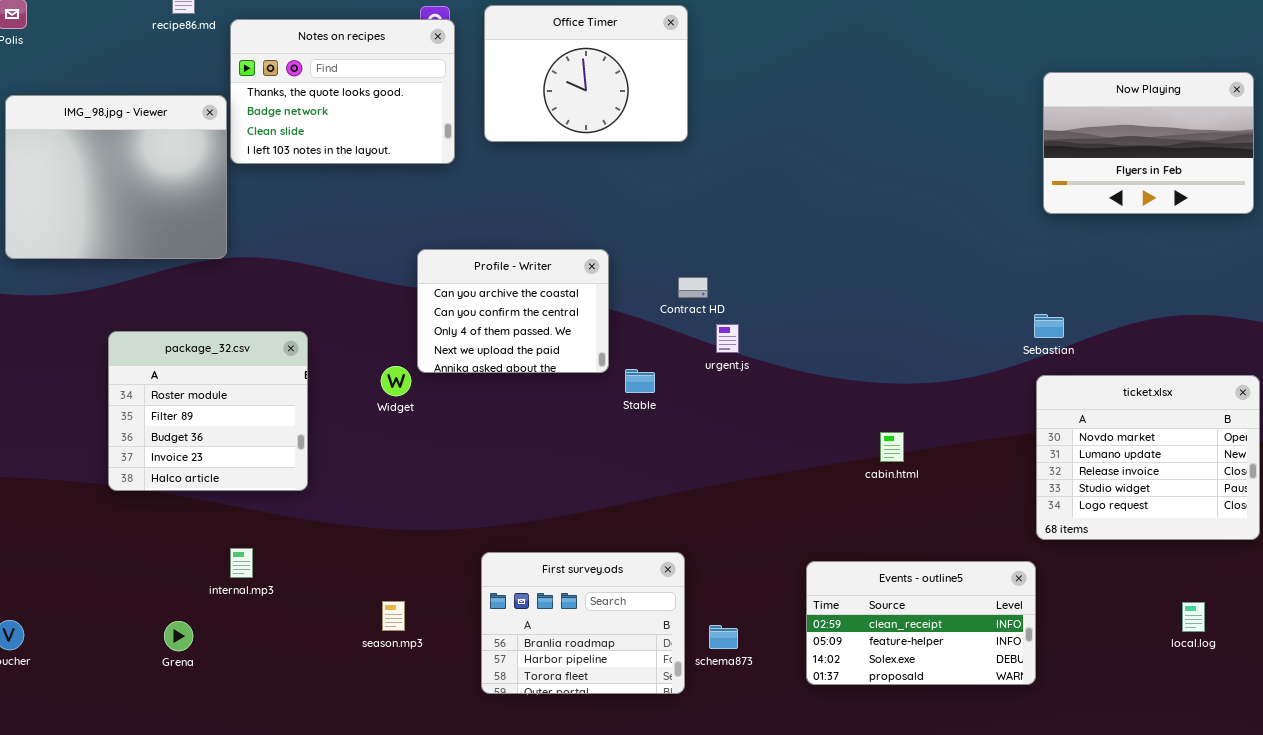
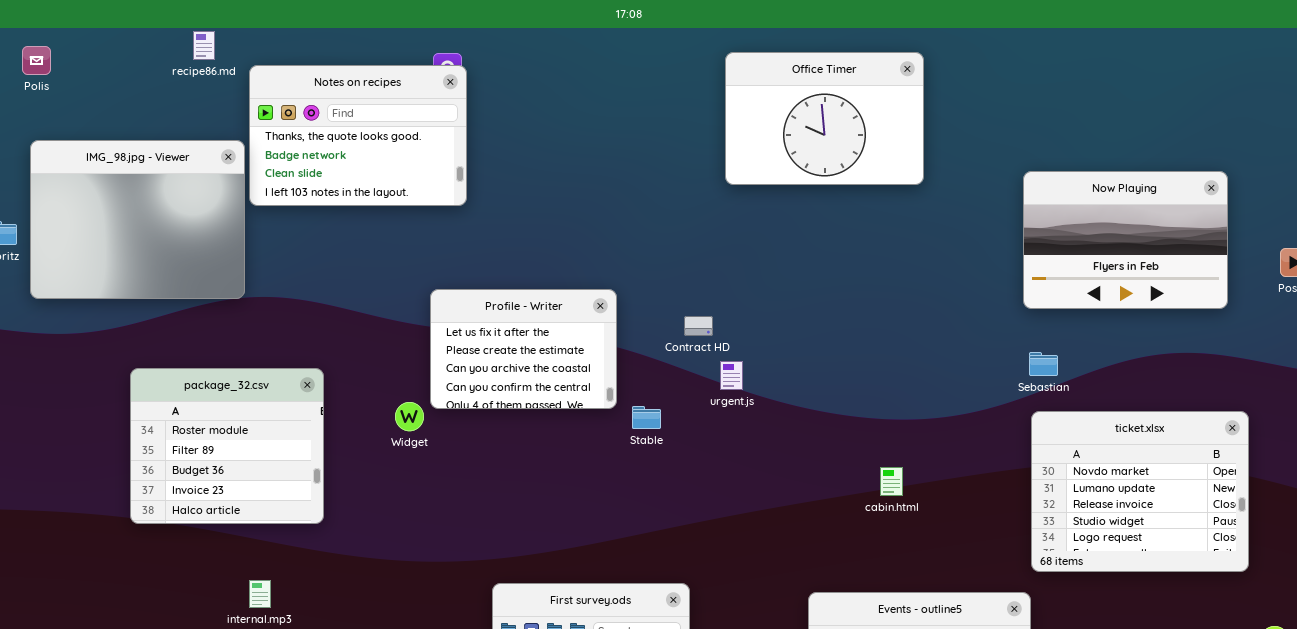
Office Timer: [484,5,688,142] -> [725,52,924,185], moved
Now Playing: [1043,72,1254,214] -> [1023,171,1228,309], moved
Profile - Writer: [417,249,609,373] -> [430,289,617,409], scrolled up 2 rows

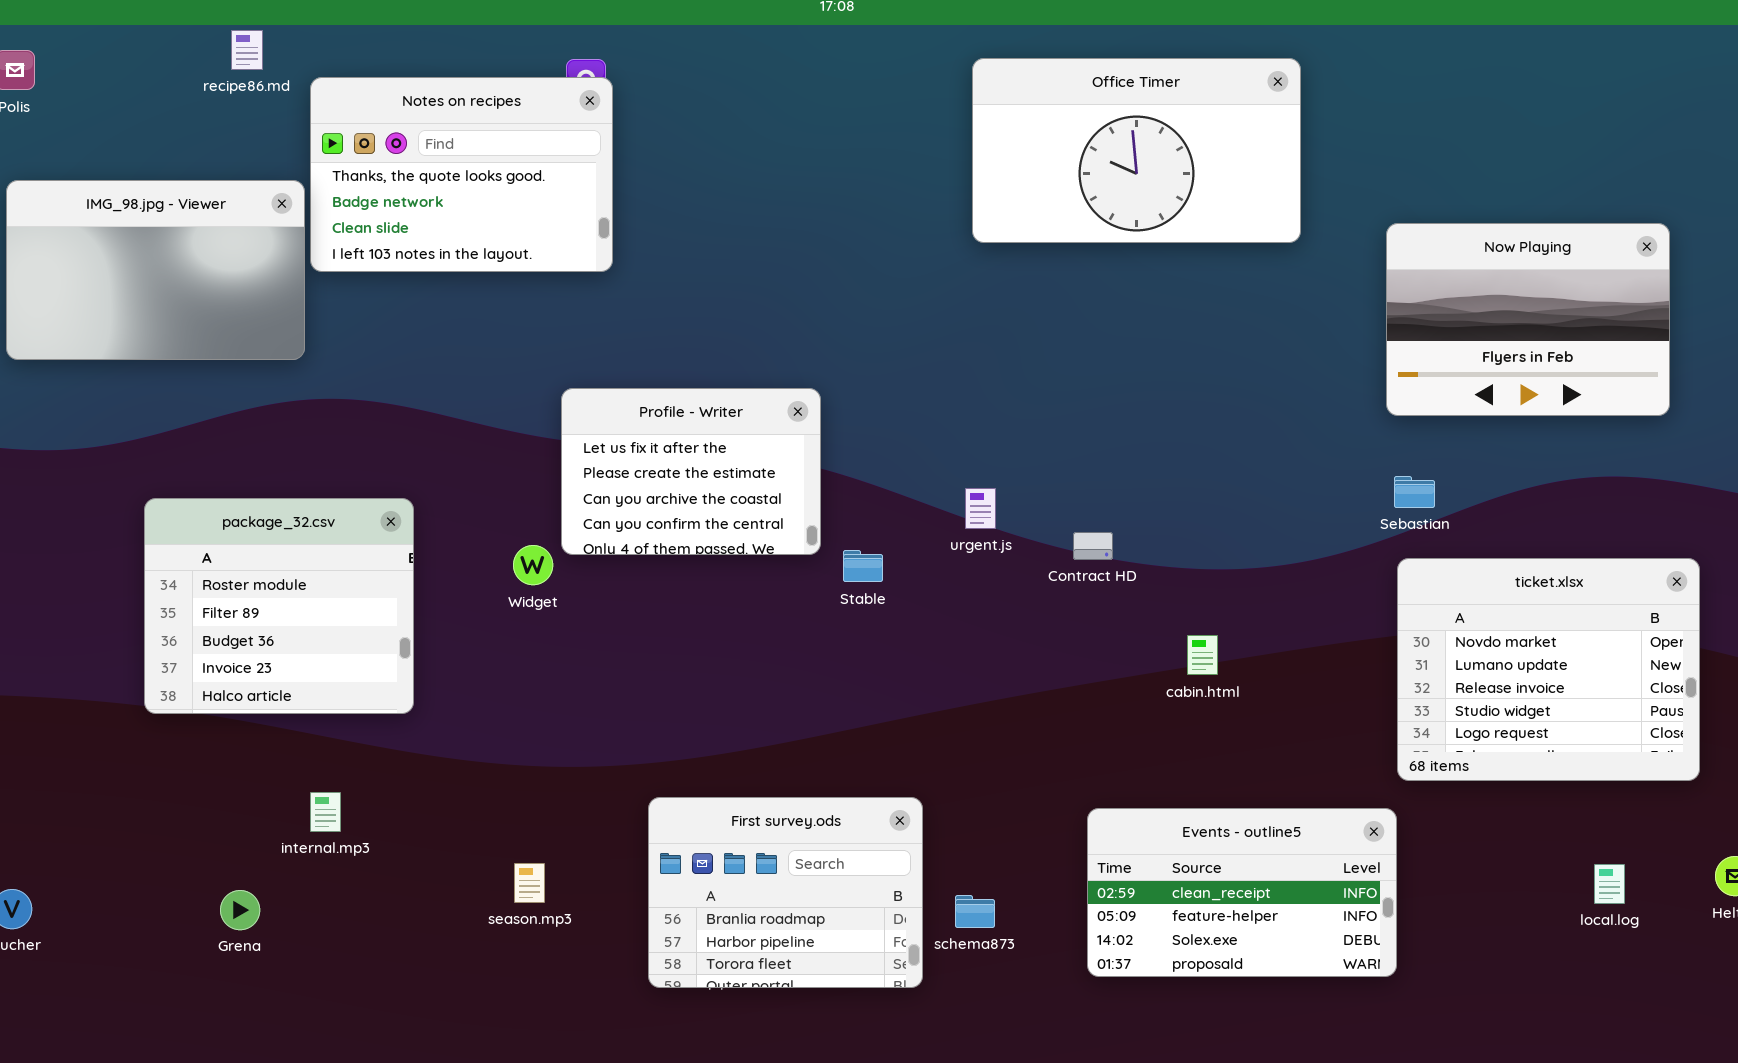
Office Timer: [725,52,924,185] -> [972,58,1301,243], resized
IMG_98.jpg - Viewer: [30,140,245,299] -> [6,180,305,360], resized
Contract HD: [684,316,713,336] -> [1073,532,1113,560], moved

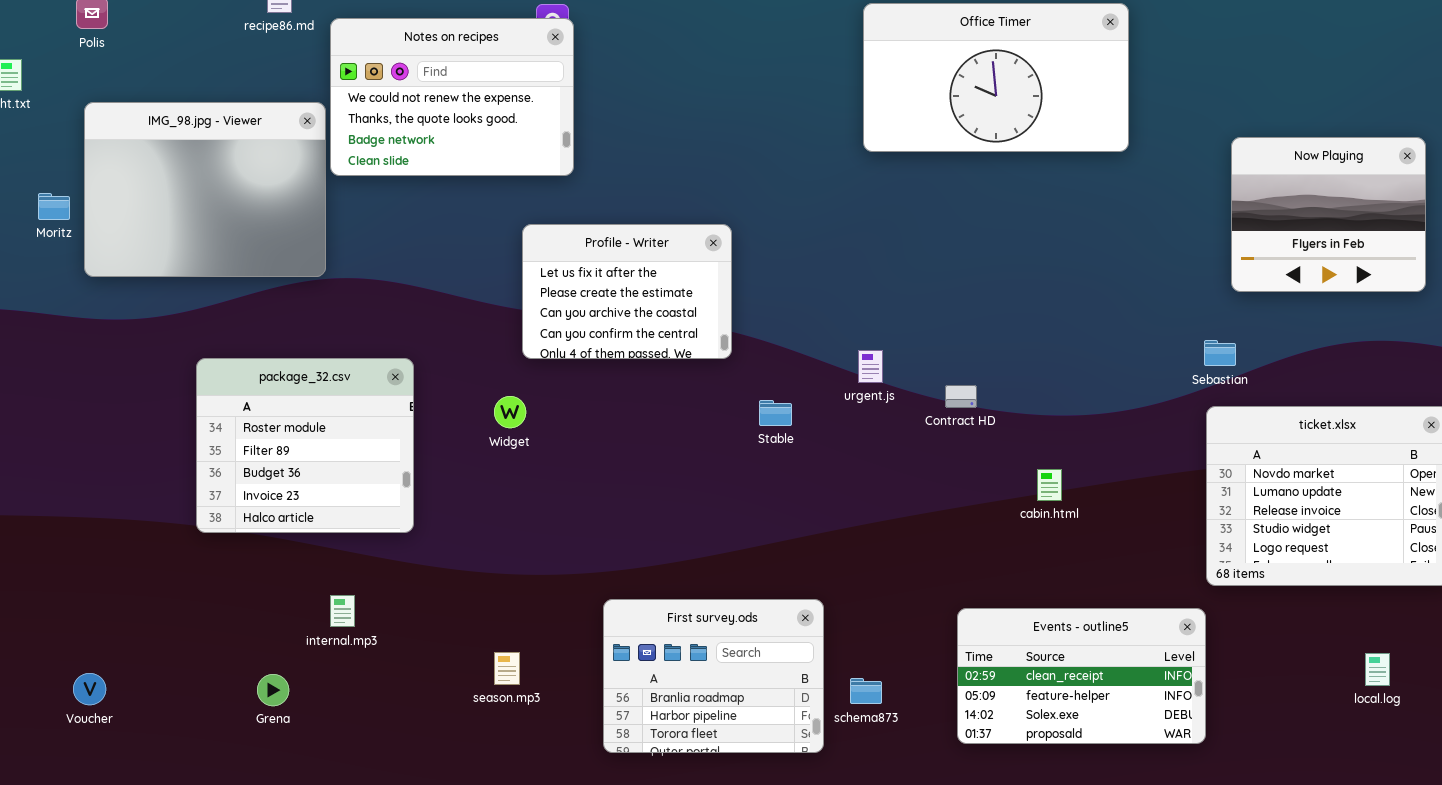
Notes on recipes: [310,77,613,272] -> [330,18,574,176], scrolled up 1 row
IMG_98.jpg - Viewer: [6,180,305,360] -> [84,102,326,277], resized
Now Playing: [1386,223,1670,416] -> [1231,137,1426,292], resized
Profile - Writer: [561,388,821,555] -> [522,224,732,359], moved

